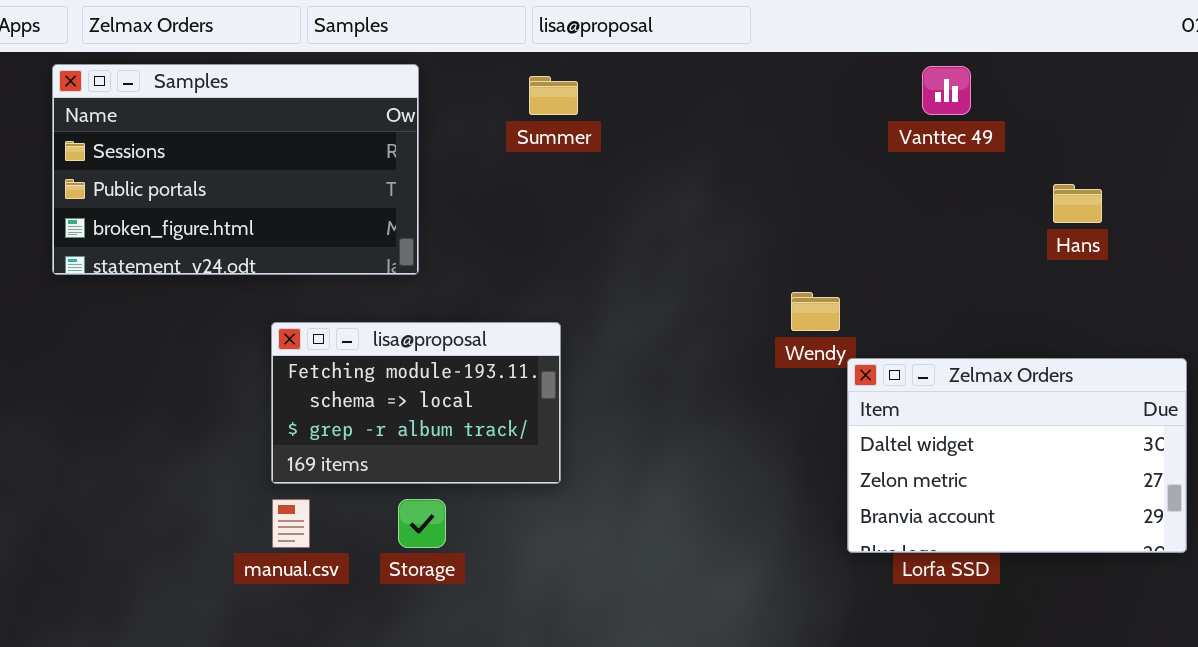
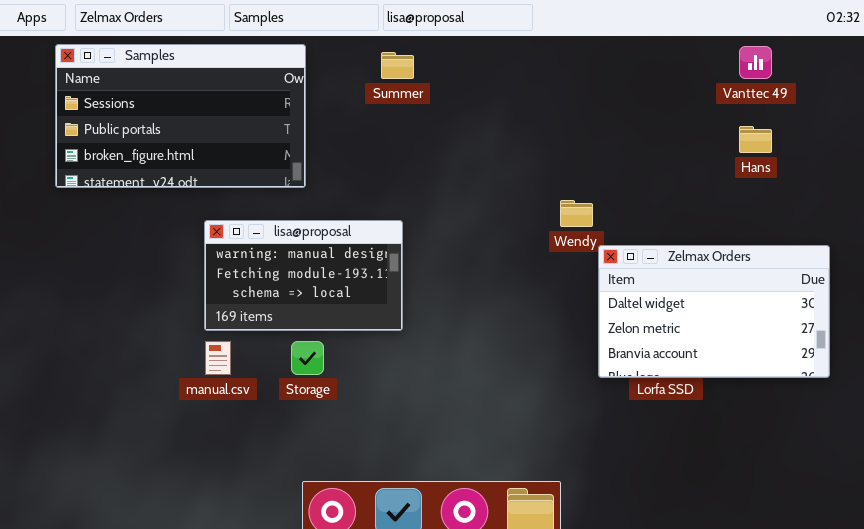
Vanttec 49: [922,66,971,115] -> [739,46,772,79], moved
lisa@proposal: [271,322,561,484] -> [204,220,403,331], scrolled up 1 row

